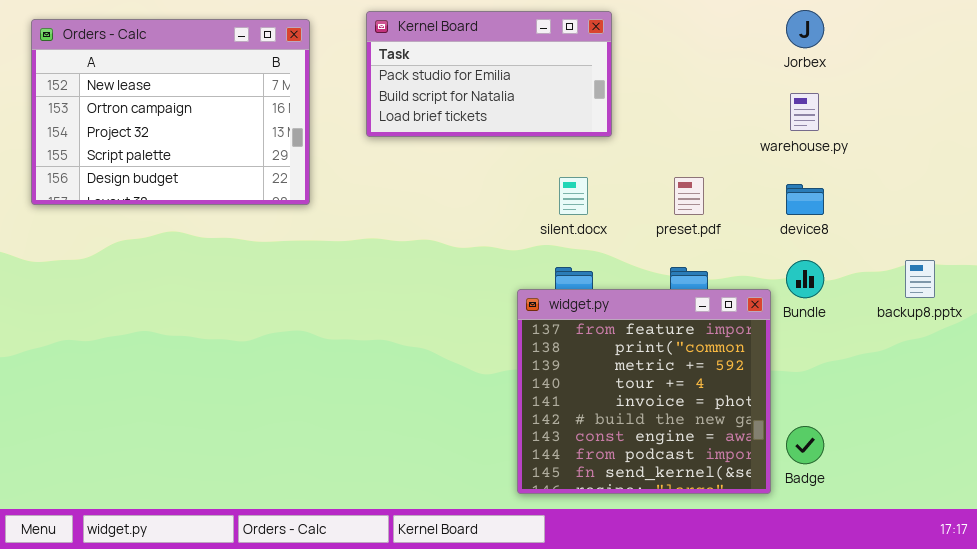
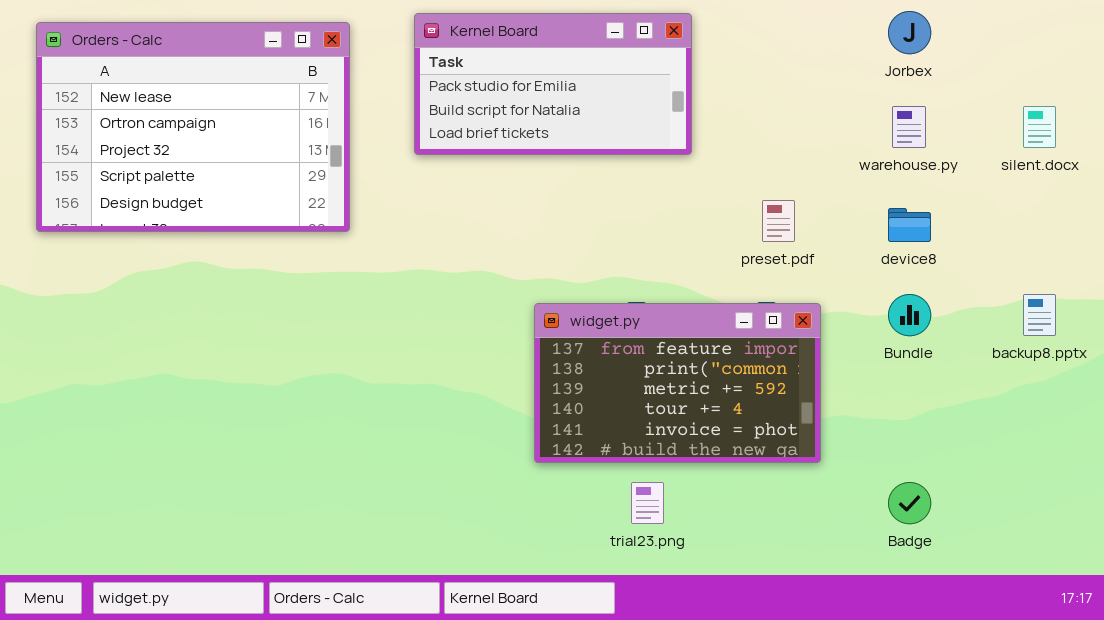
silent.docx: [559,177,588,215] -> [1023,106,1056,148], moved
widget.py: [517,289,771,494] -> [534,303,821,463], moved, resized

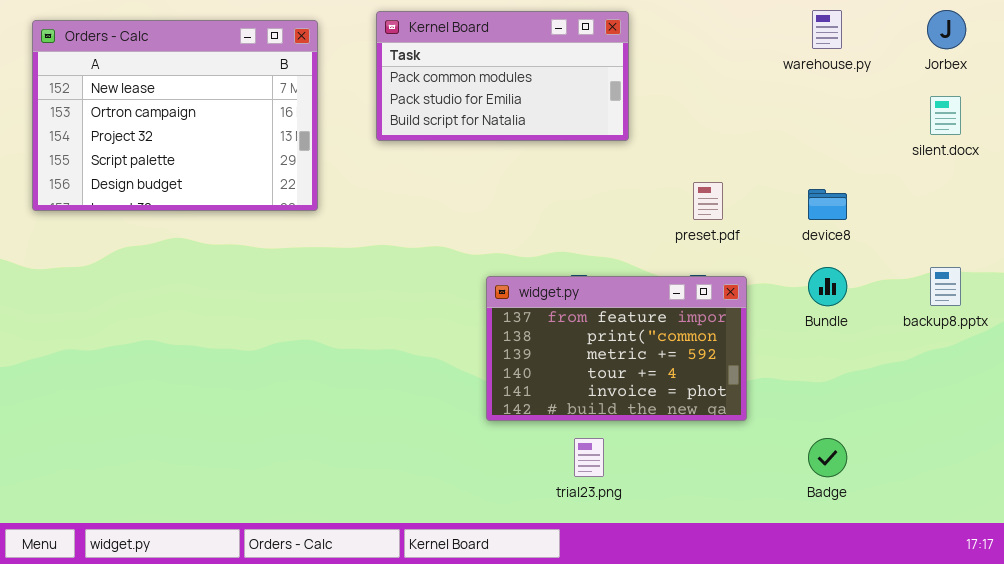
Jorbex: [888,11,931,54] -> [927,10,966,49], moved
Kernel Board: [414,13,692,155] -> [376,11,629,141], scrolled up 1 row
warehouse.py: [892,106,926,148] -> [812,10,842,49], moved

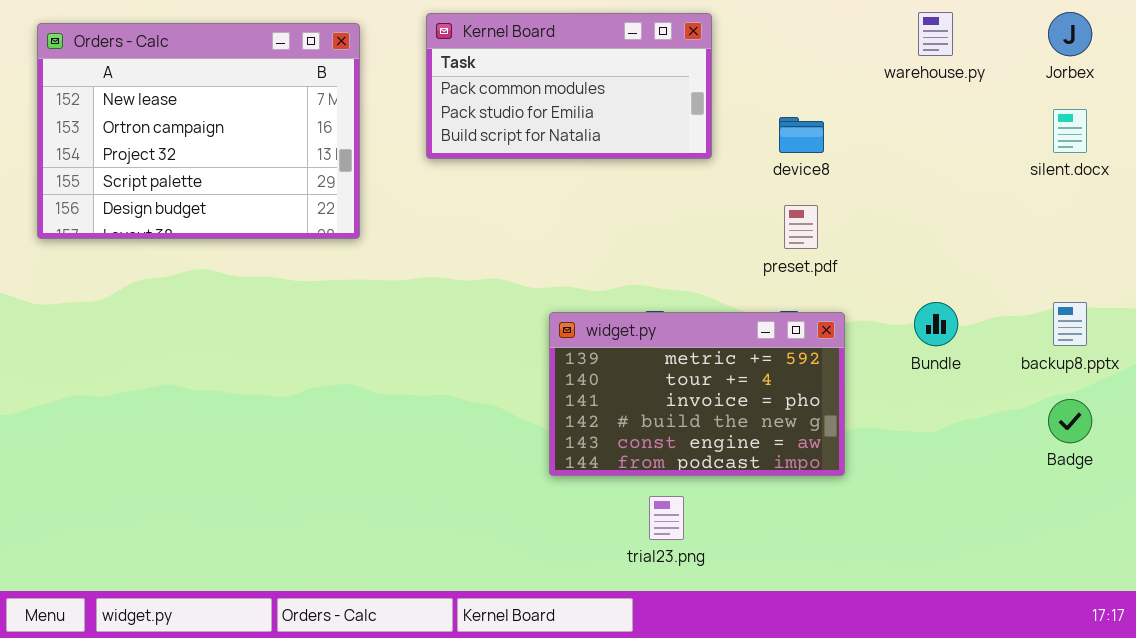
device8: [808,189,847,220] -> [779,117,824,153], moved
widget.py: [486,276,747,421] -> [549,312,845,476], scrolled down 2 rows
Badge: [808,438,847,477] -> [1048,399,1092,443], moved

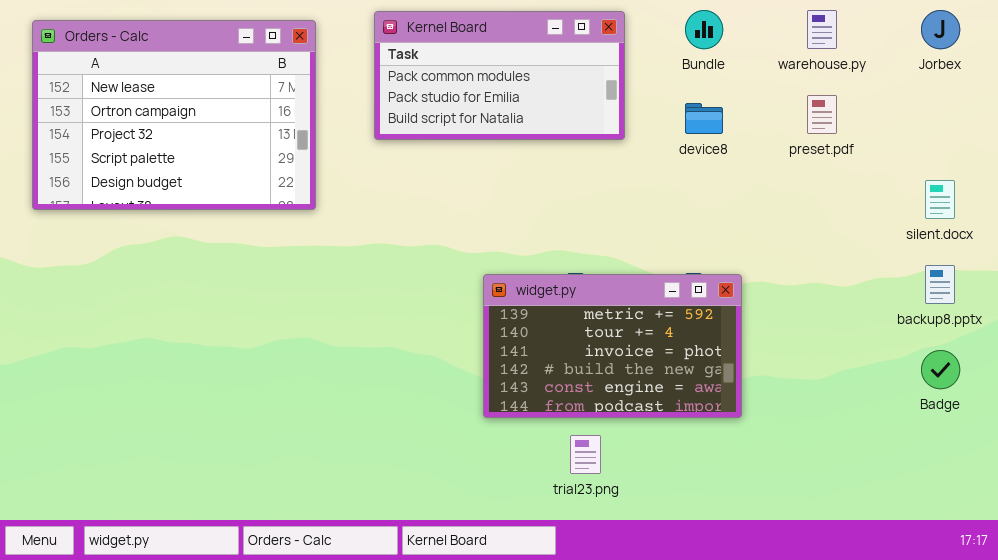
silent.docx: [1053,109,1087,153] -> [925,180,955,219], moved
preset.pdf: [784,205,818,249] -> [807,95,837,134], moved
Bundle: [914,302,958,346] -> [685,10,723,49], moved

